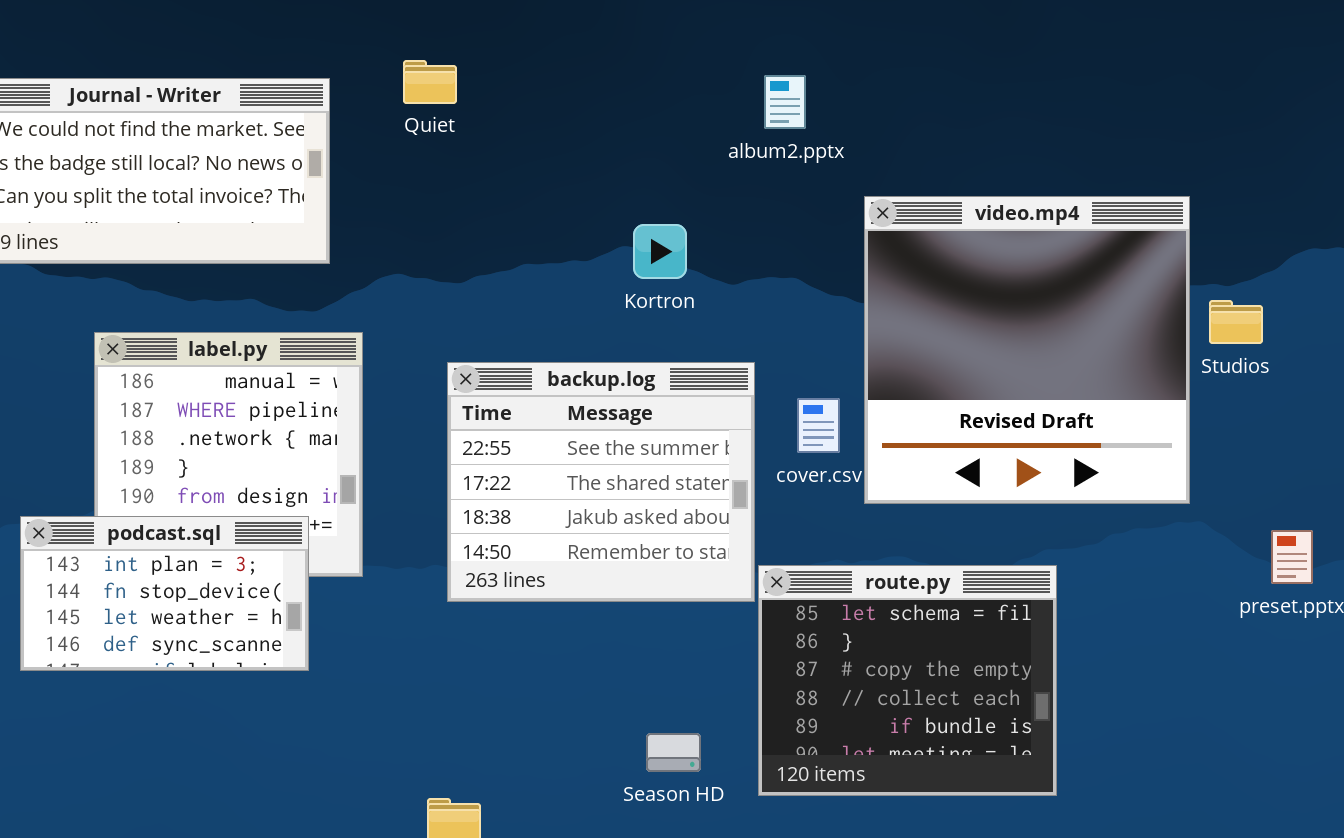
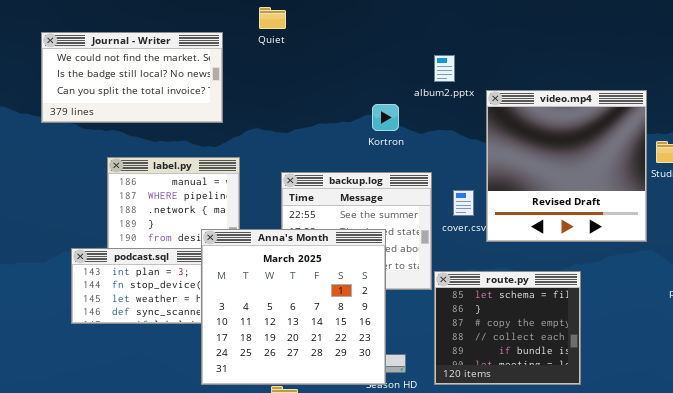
Quiet: [403,60,457,104] -> [259,7,286,29], moved
album2.pptx: [764,75,806,129] -> [434,55,455,82], moved
Anna's Month: none -> [201,229,386,385], opened

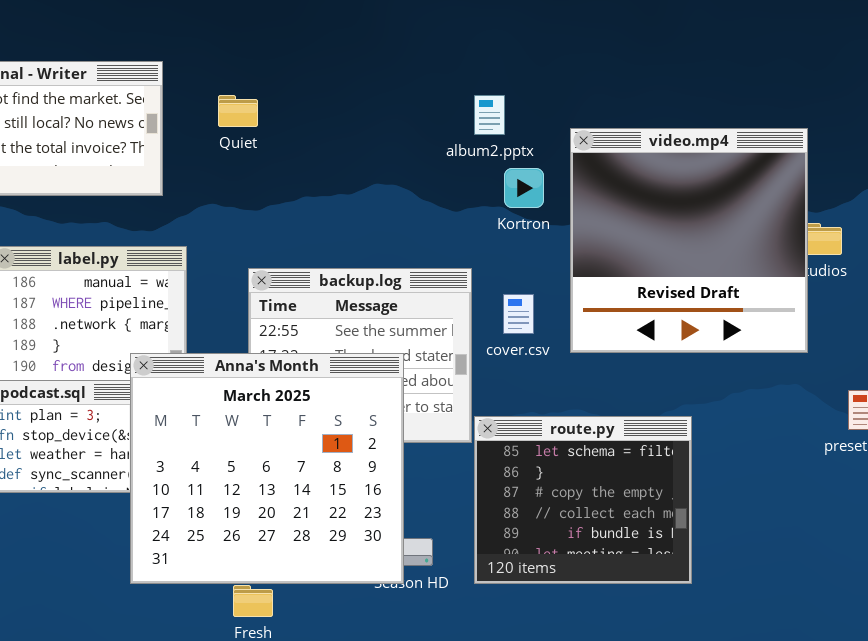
Quiet: [259,7,286,29] -> [218,95,258,127], moved
video.mp4: [486,90,647,242] -> [570,128,808,353], moved
Kortron: [372,104,399,131] -> [504,168,544,208], moved

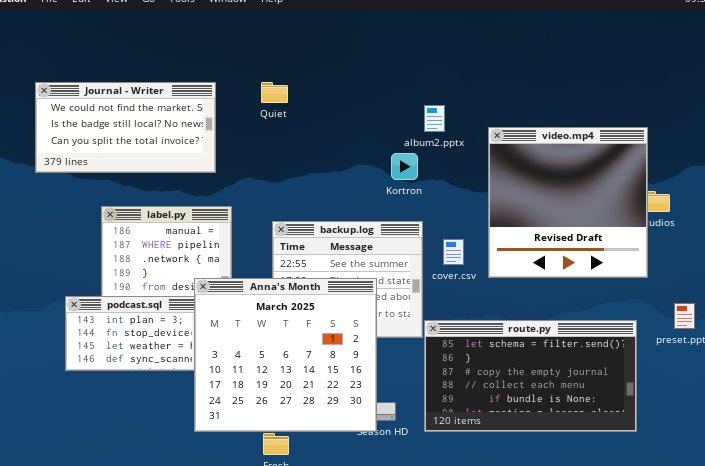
Quiet: [218,95,258,127] -> [261,82,288,103], moved
Kortron: [504,168,544,208] -> [391,153,418,180], moved
route.py: [474,416,692,584] -> [424,320,637,432], resized

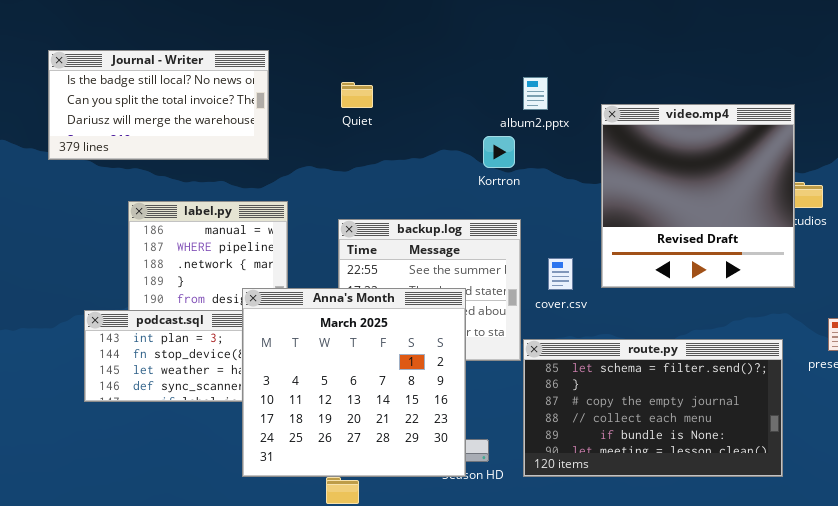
Quiet: [261,82,288,103] -> [341,82,373,108], moved
Journal - Writer: [35,82,216,173] -> [48,50,269,160], scrolled down 1 row
cover.csv: [443,239,464,265] -> [548,258,573,290], moved

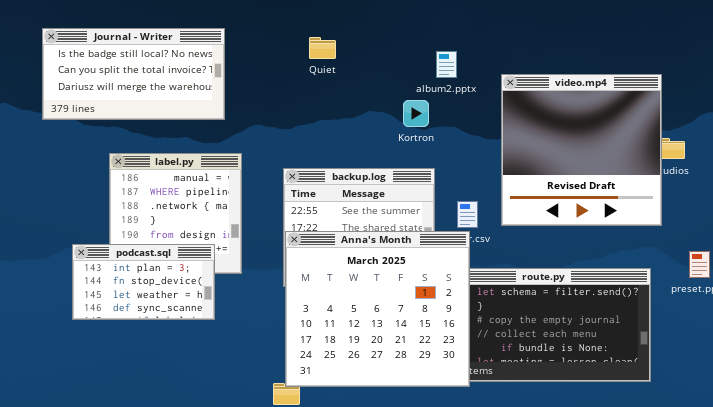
Quiet: [341,82,373,108] -> [309,37,336,59], moved
Anna's Month: [242,288,466,477] -> [285,231,470,387], moved

